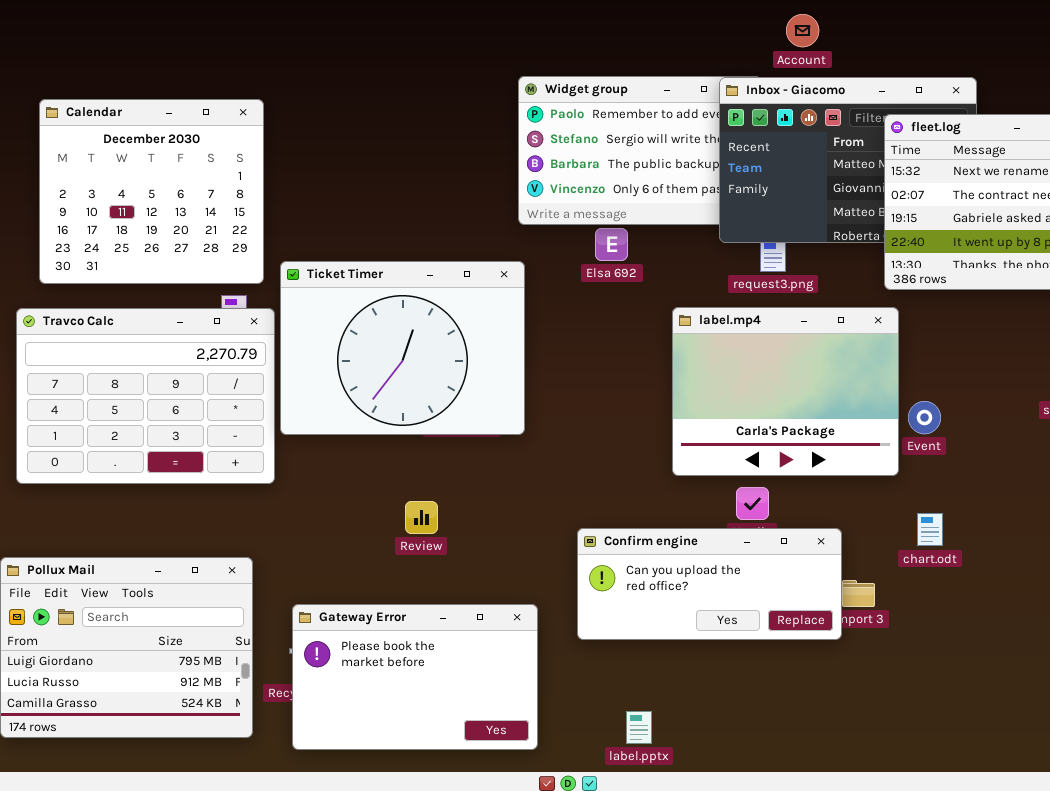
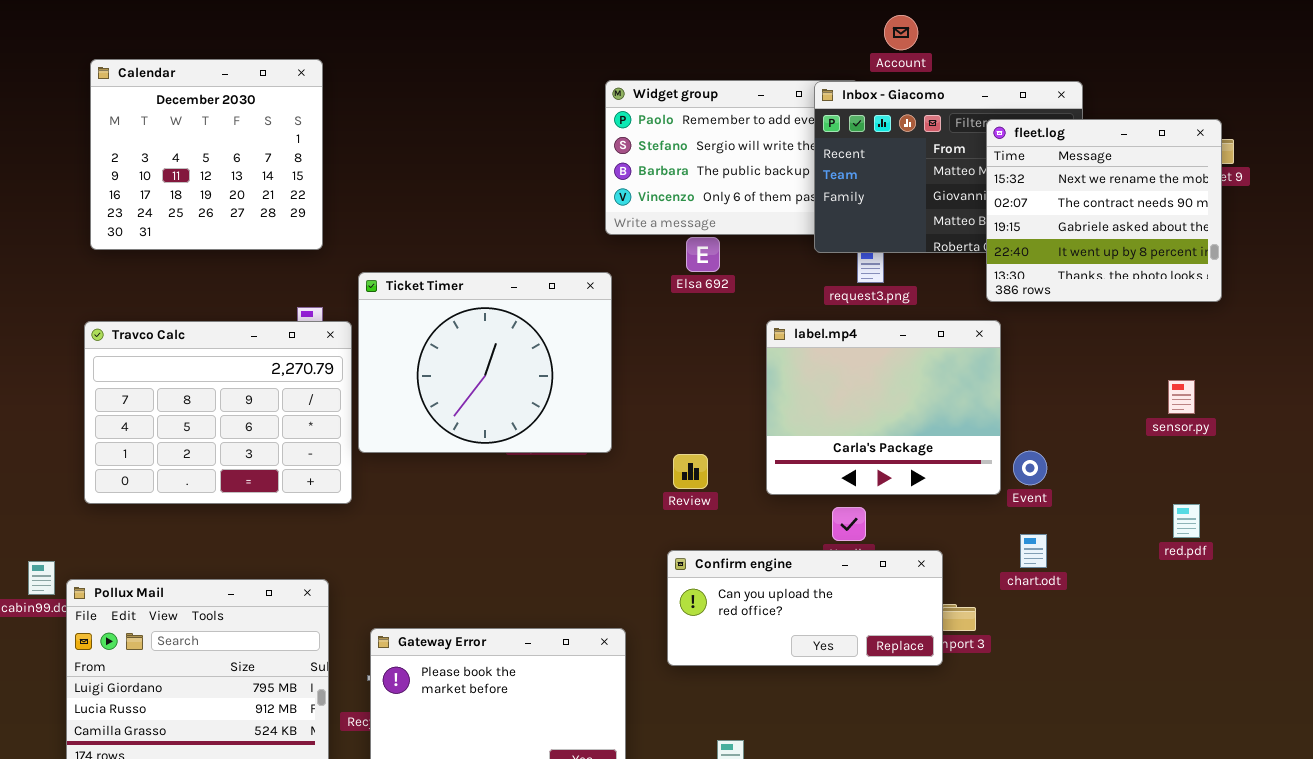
Calendar: [39,99,264,284] -> [90,59,323,250], moved
Event: [908,401,941,434] -> [1013,451,1047,485], moved
Review: [405,501,438,534] -> [673,454,708,489], moved

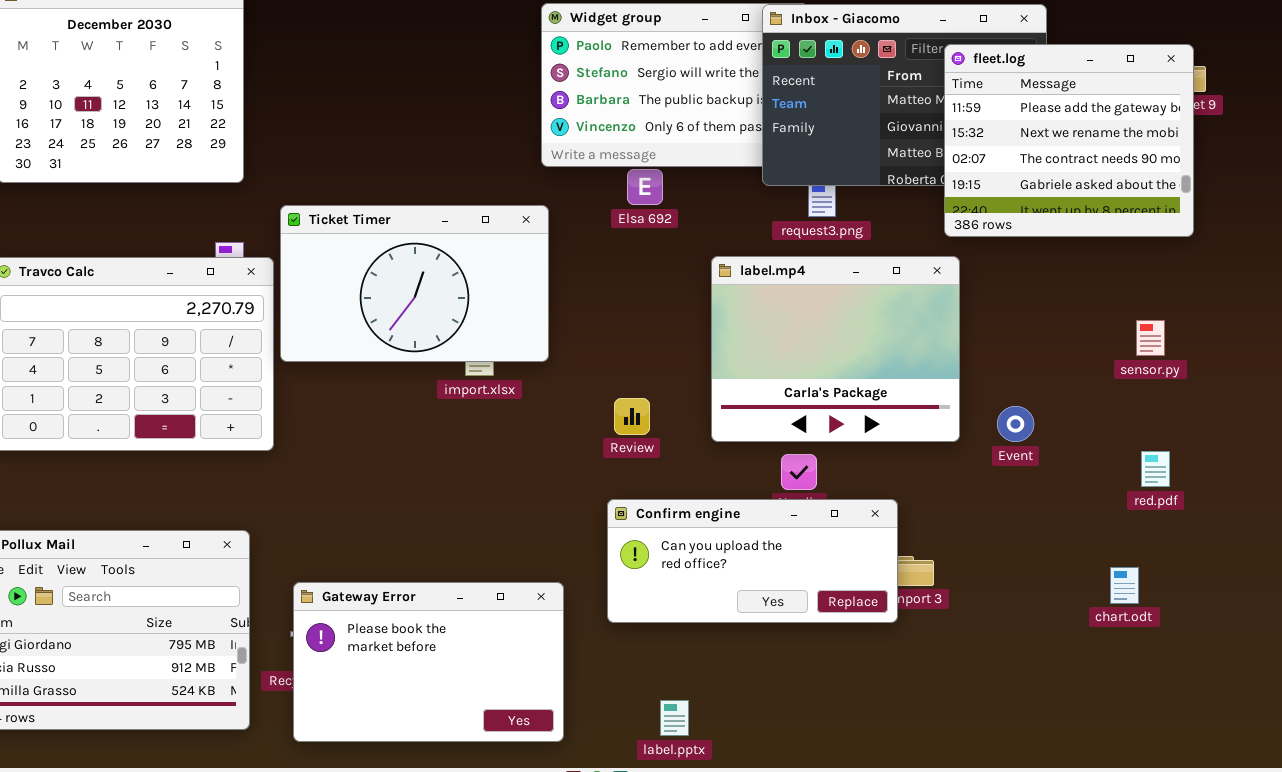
fleet.log: [986,119,1222,302] -> [944,44,1194,237], scrolled up 1 row
Ticket Timer: [358,272,612,453] -> [280,205,549,362], resized
Event: [1013,451,1047,485] -> [997,406,1034,442], moved
chart.odt: [1020,534,1047,568] -> [1110,567,1139,604], moved

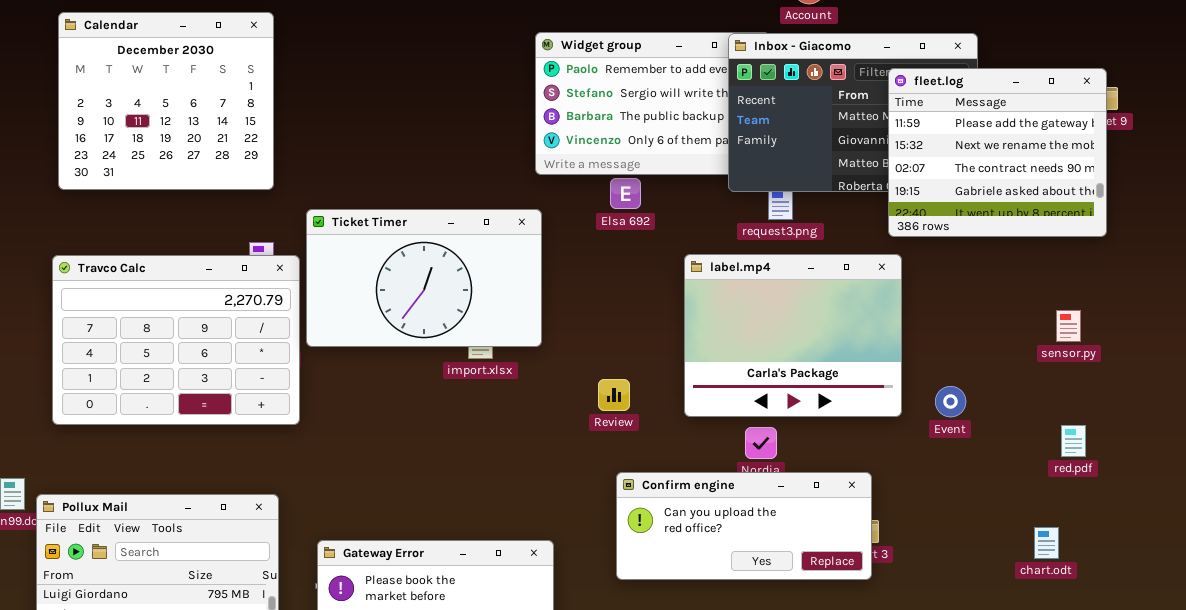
Confirm engine: [607,499,898,623] -> [616,472,872,580], moved

